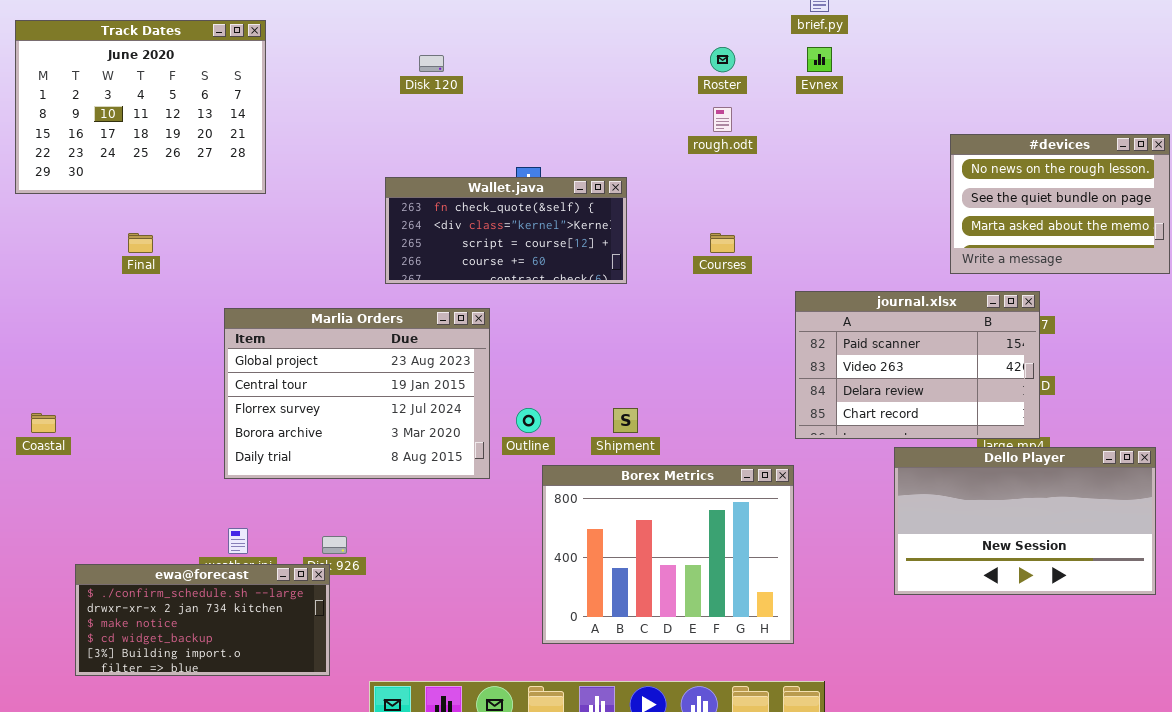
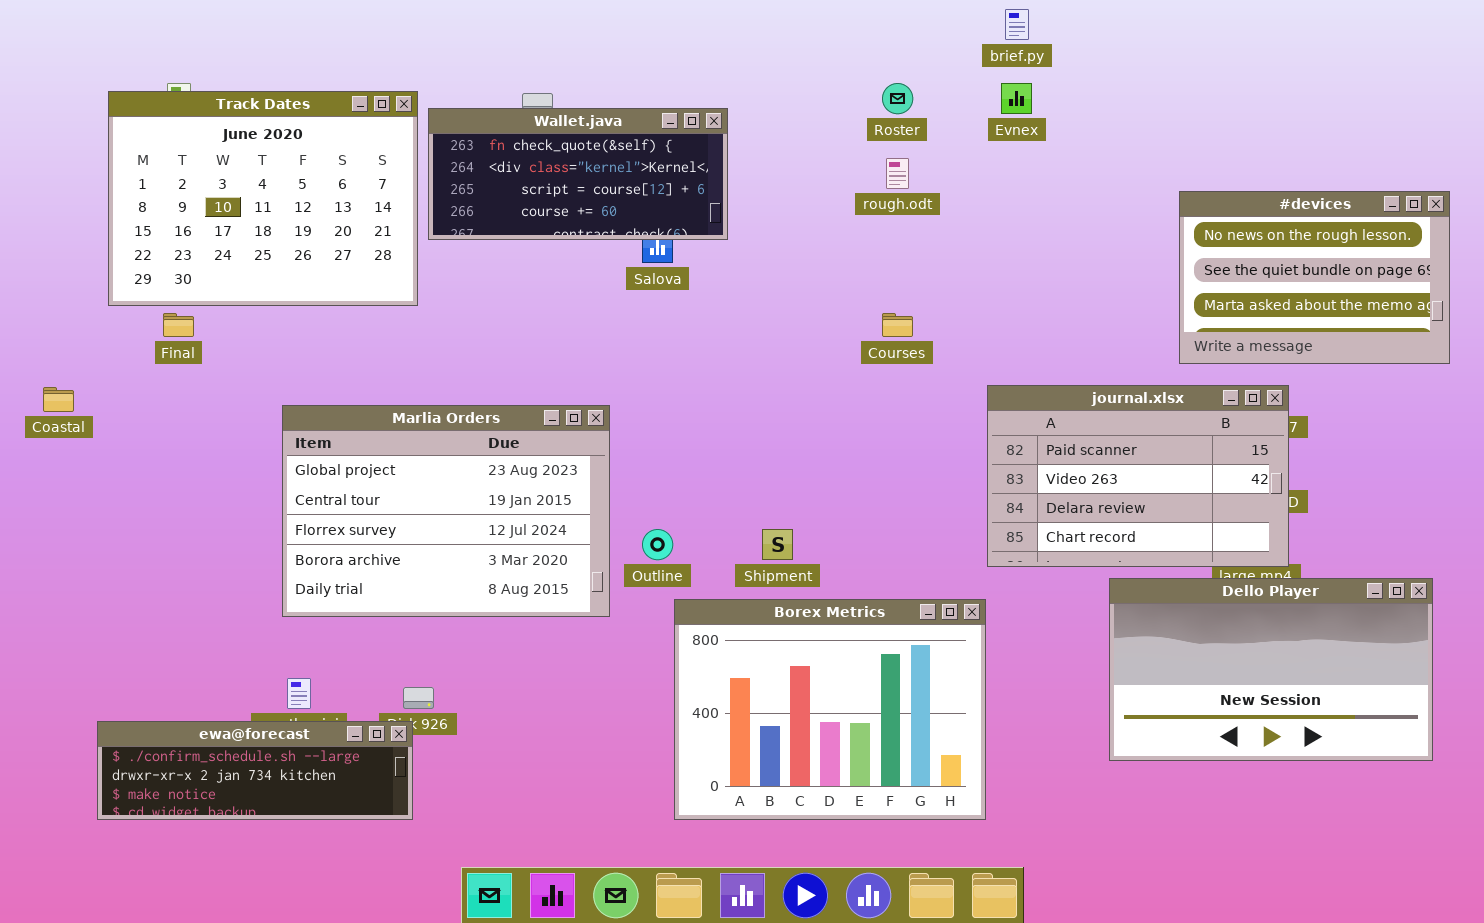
Track Dates: [15,20,266,194] -> [108,91,418,306], moved
Wallet.java: [385,177,627,284] -> [428,108,728,240], moved
Coastal: [31,413,56,433] -> [43,387,74,412], moved
ewa@forecast: [75,564,330,676] -> [97,721,413,820], resized

